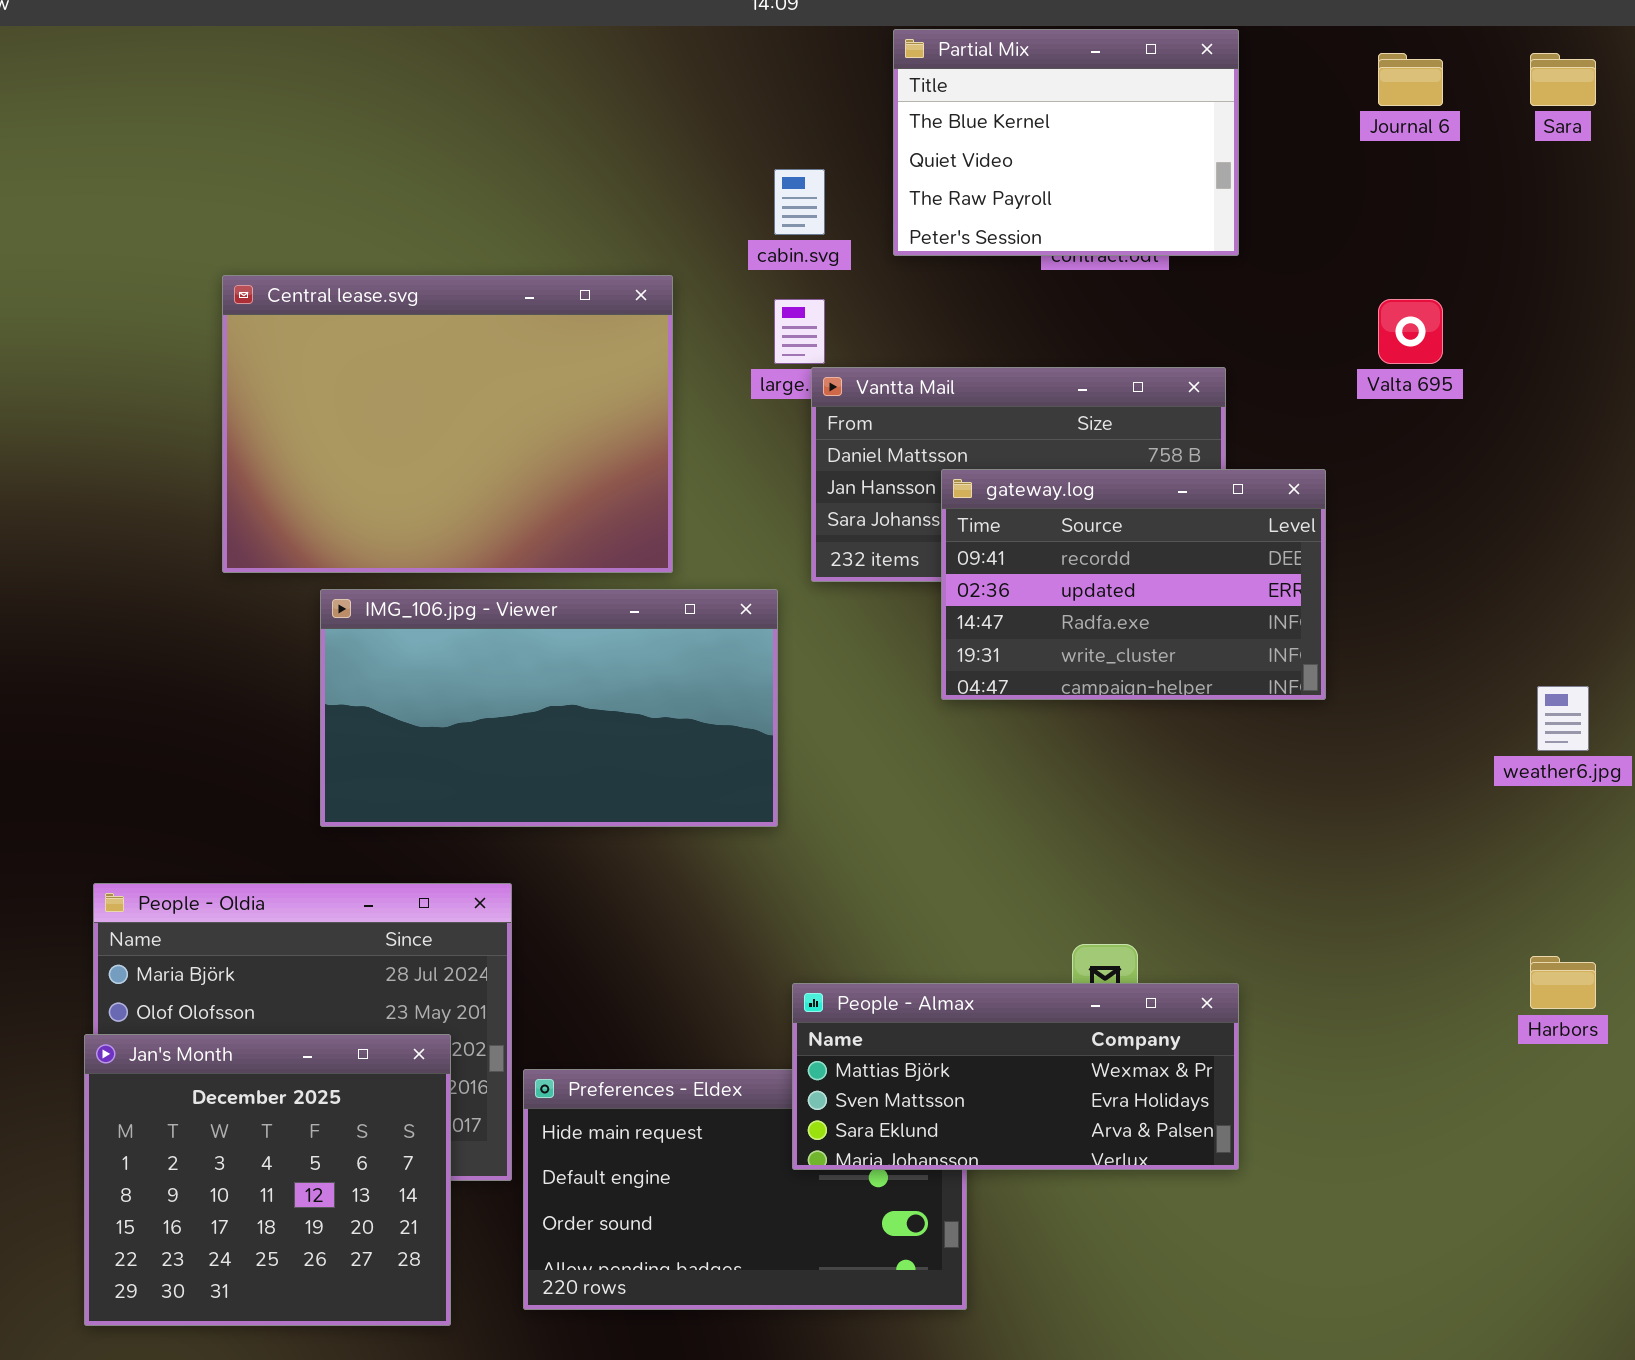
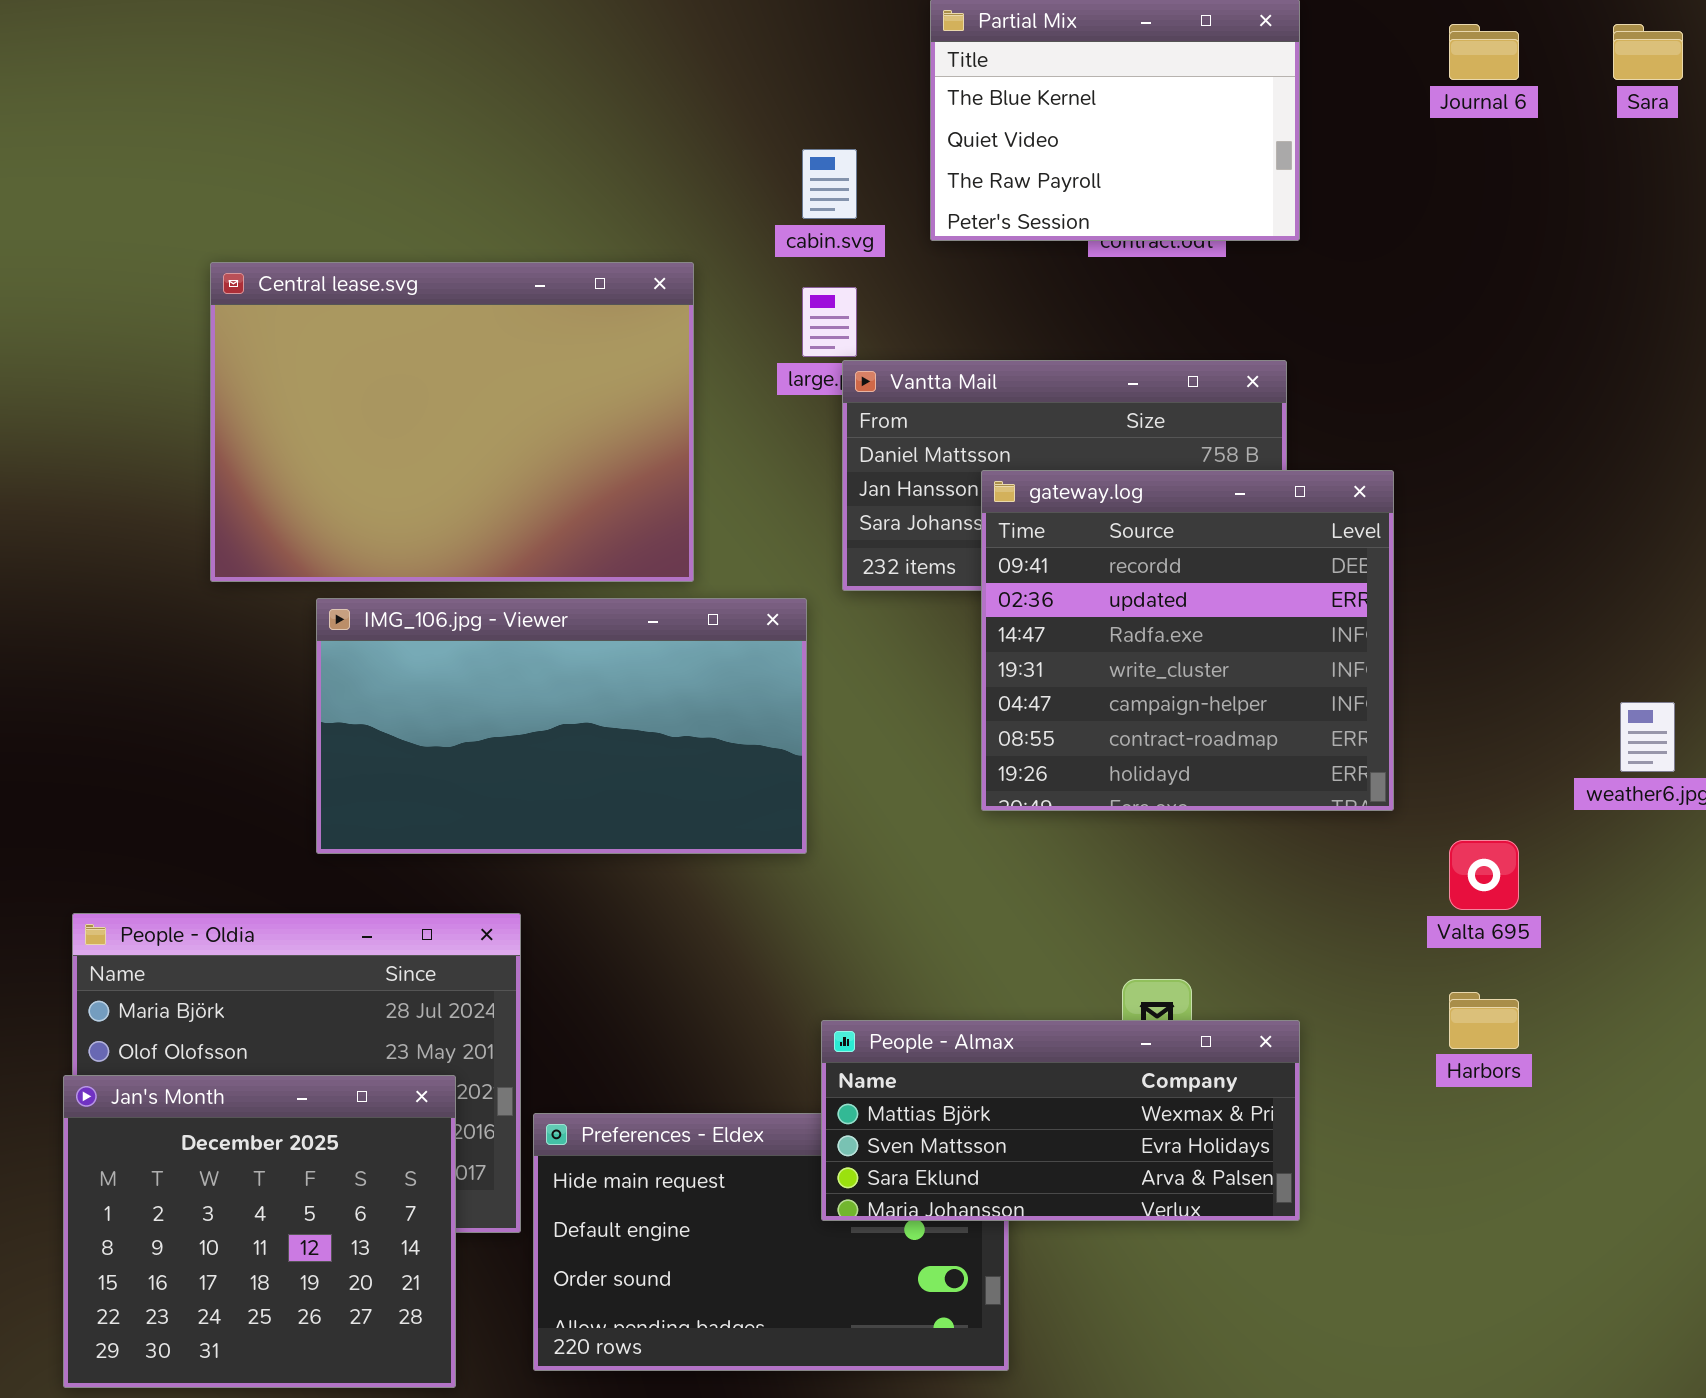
Valta 695: [1378,299,1443,364] -> [1449,840,1519,910], moved
gateway.log: [941,469,1326,700] -> [981,470,1394,811], resized
Harbors: [1530,956,1596,1009] -> [1449,992,1519,1049], moved

